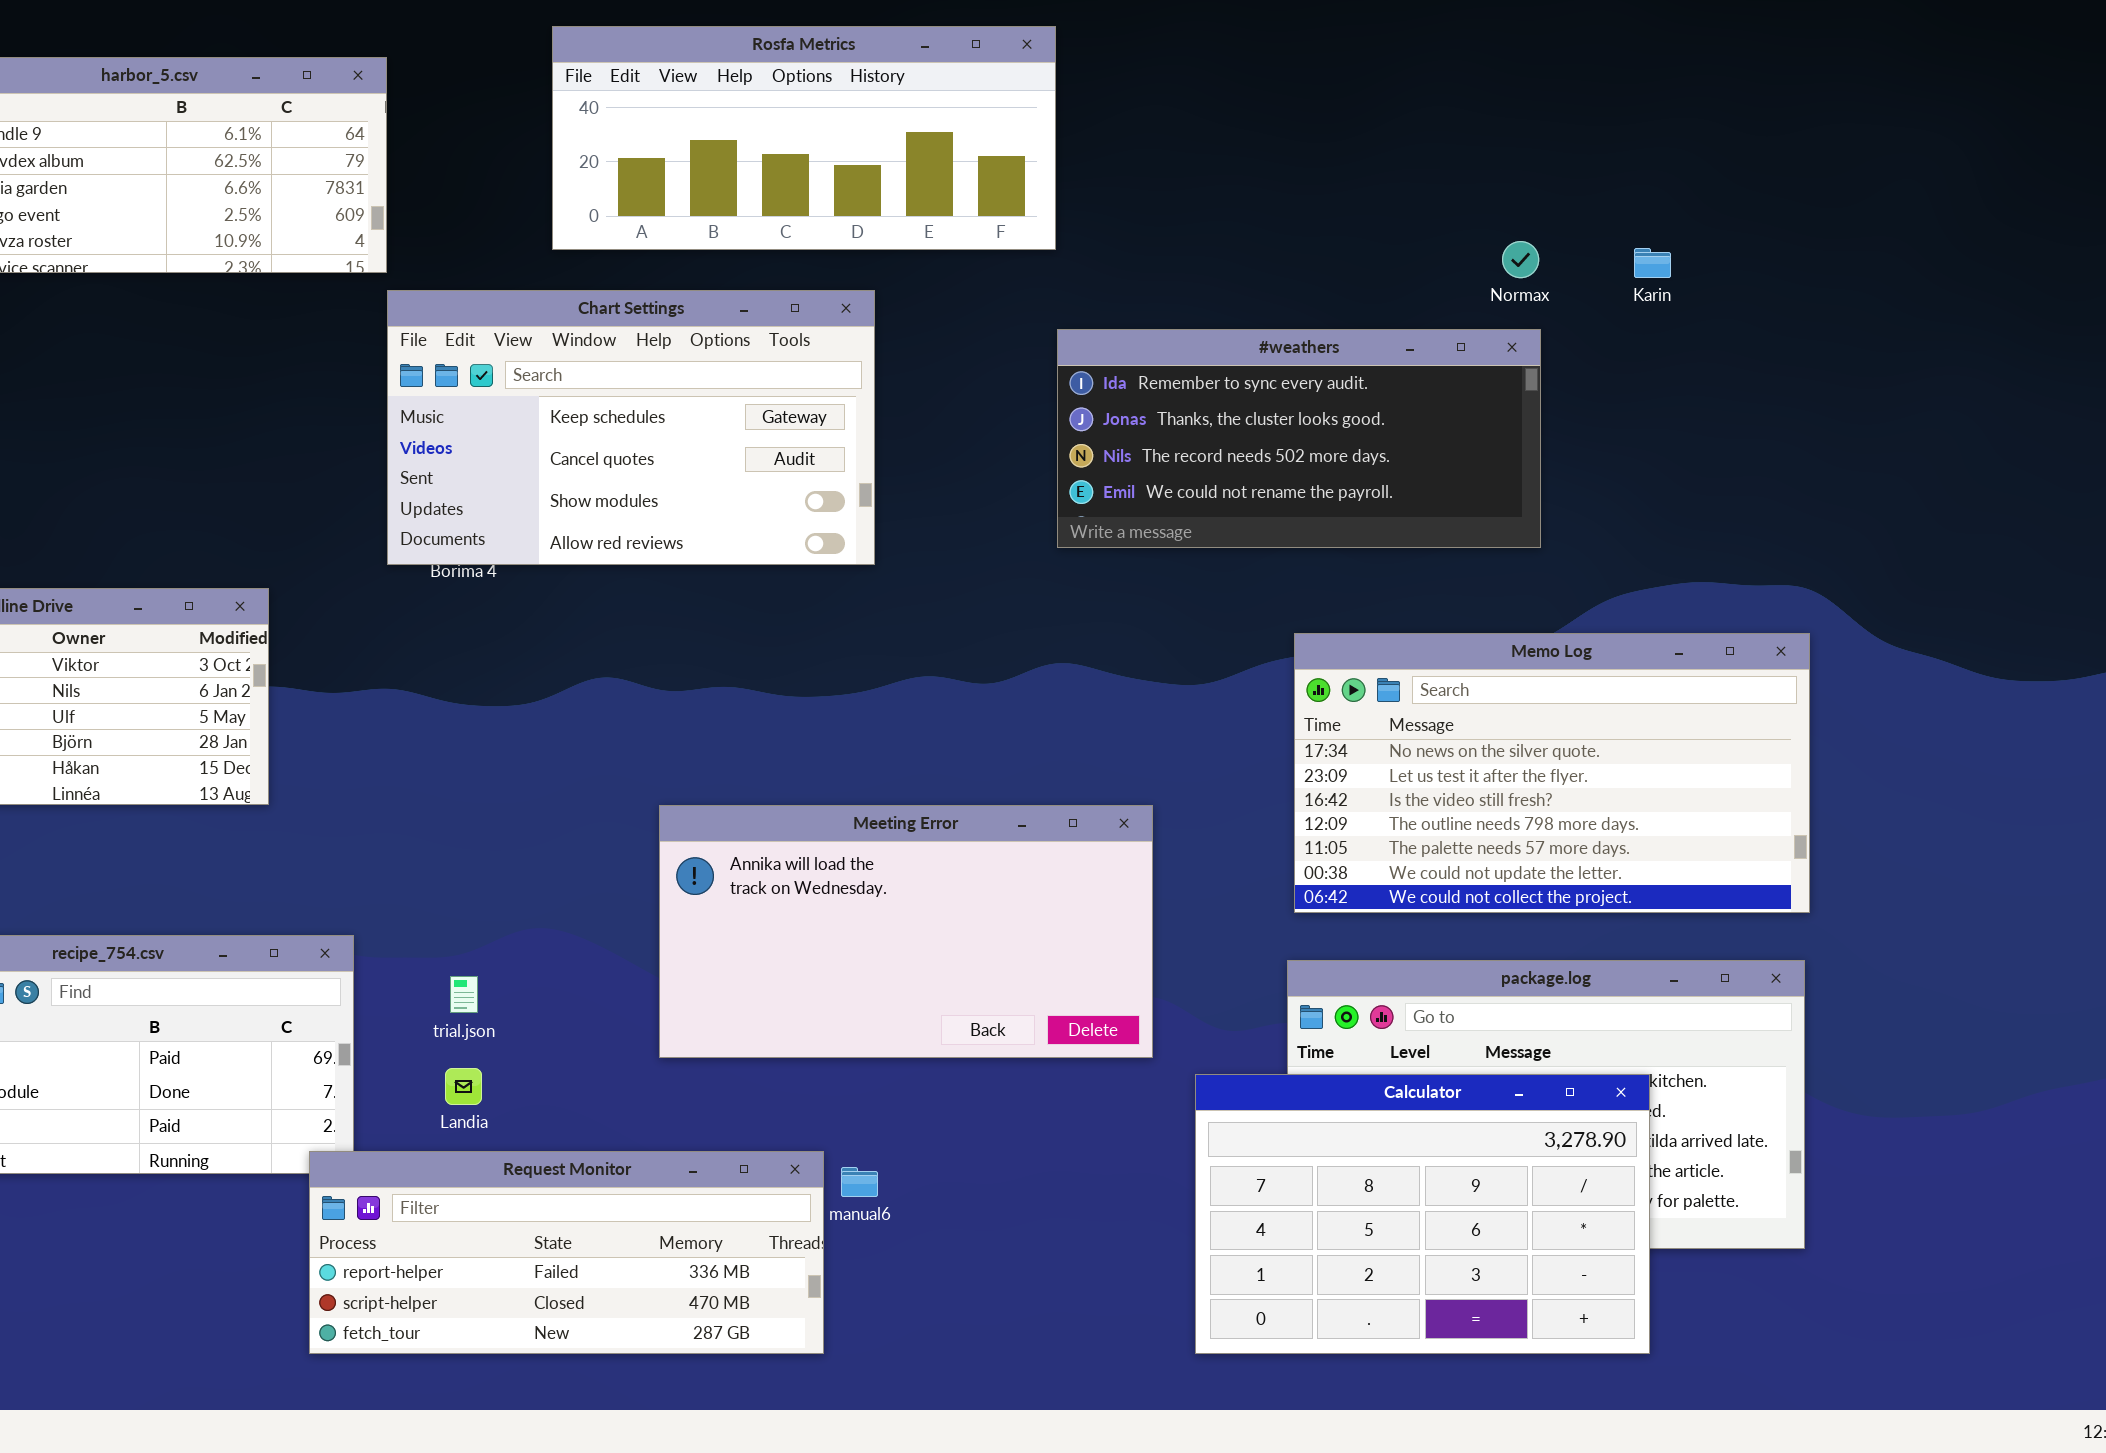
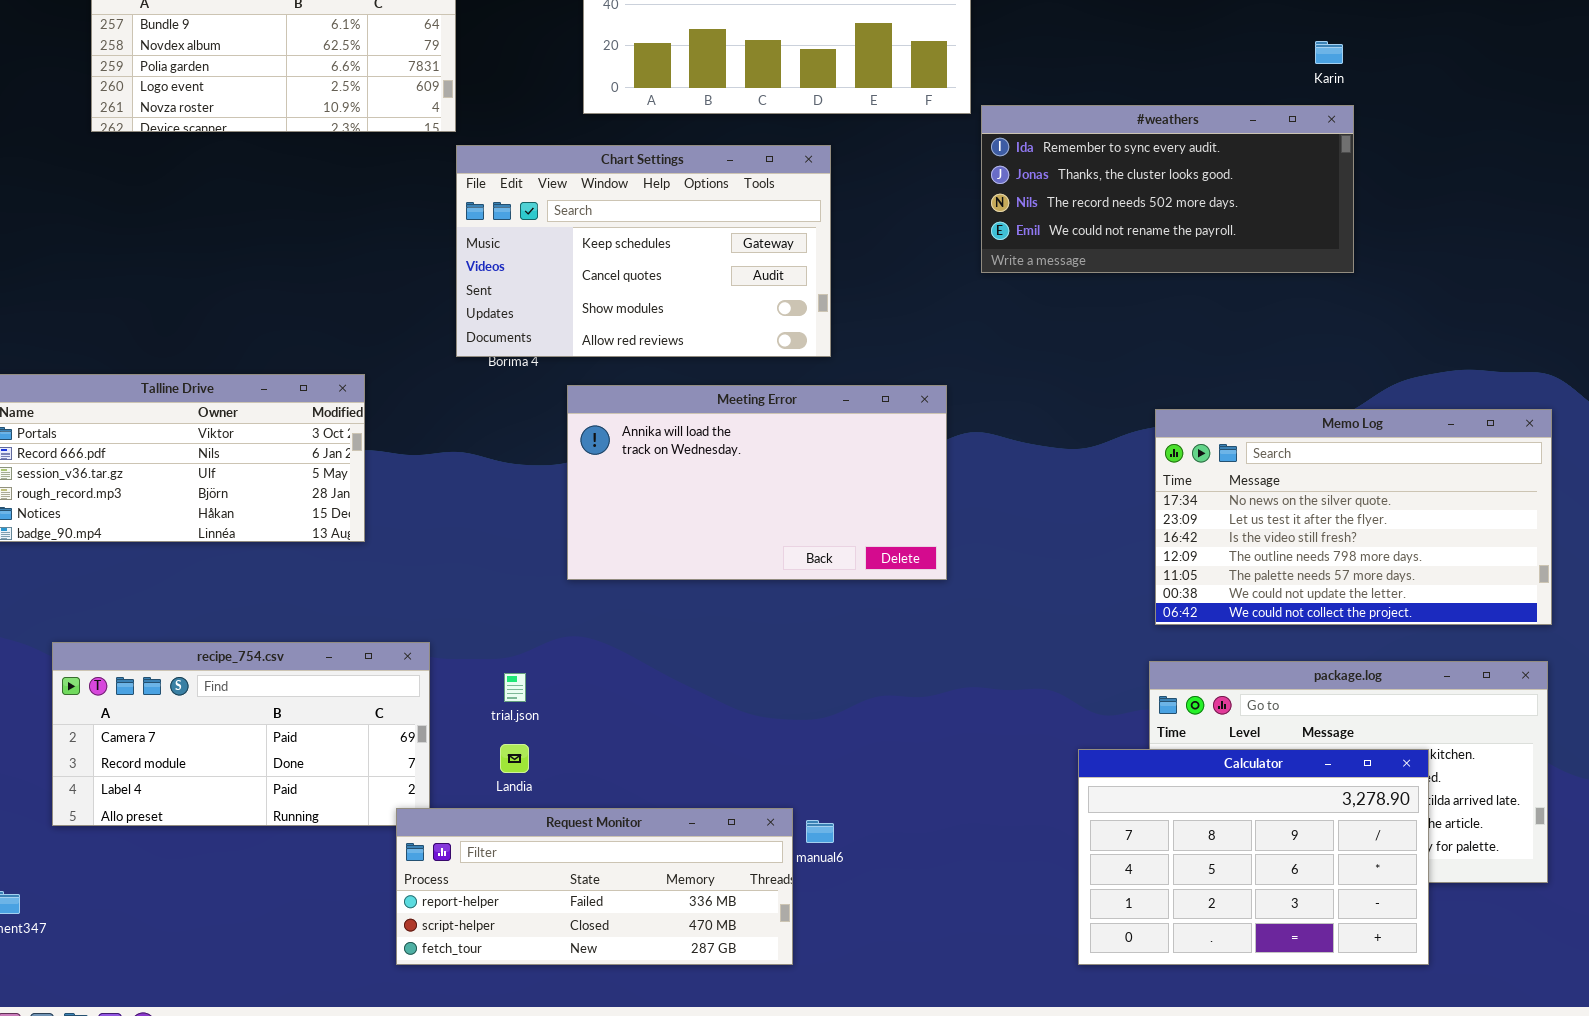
Karin: [1634,248,1671,278] -> [1315,41,1343,64], moved
#weathers: [1057,329,1541,548] -> [981,105,1354,273], moved
Meeting Error: [659,805,1153,1058] -> [567,385,947,580], moved

